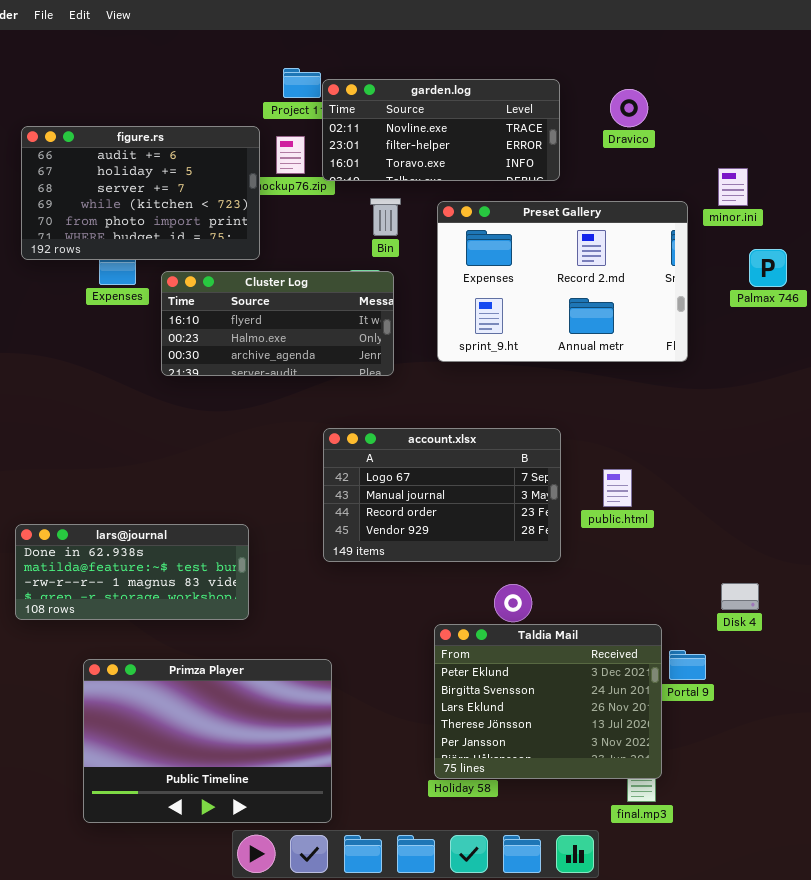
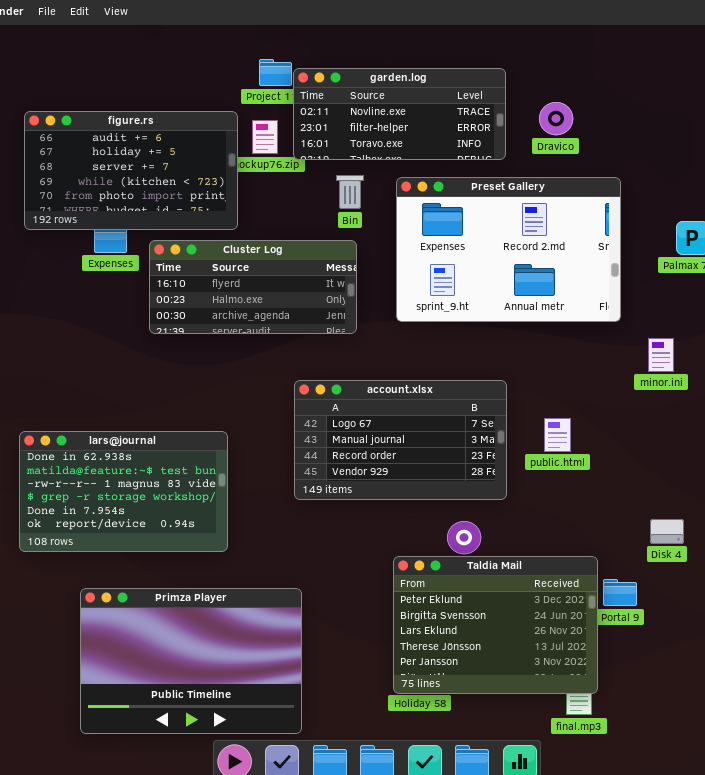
Dravico: [610,89,648,127] -> [539,102,573,135], moved
minor.ini: [718,168,748,206] -> [648,338,674,372], moved
lars@journal: [15,524,249,620] -> [19,431,228,552], resized

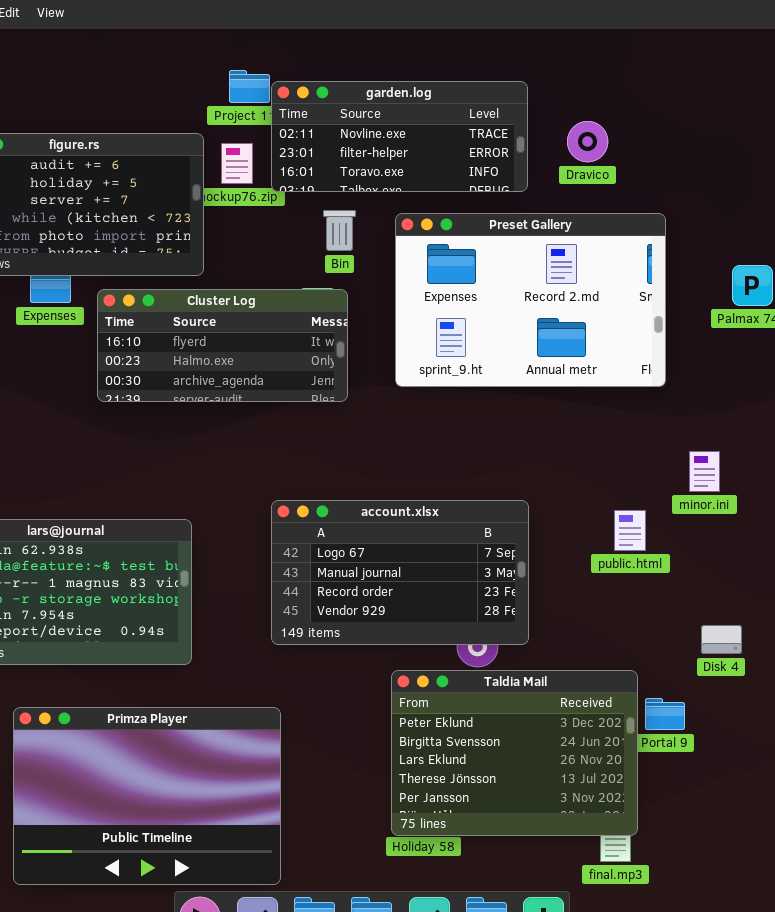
minor.ini: [648,338,674,372] -> [689,451,720,492], moved
account.xlsx: [294,380,507,500] -> [271,500,529,645], moved
public.html: [544,418,571,452] -> [614,510,646,551], moved

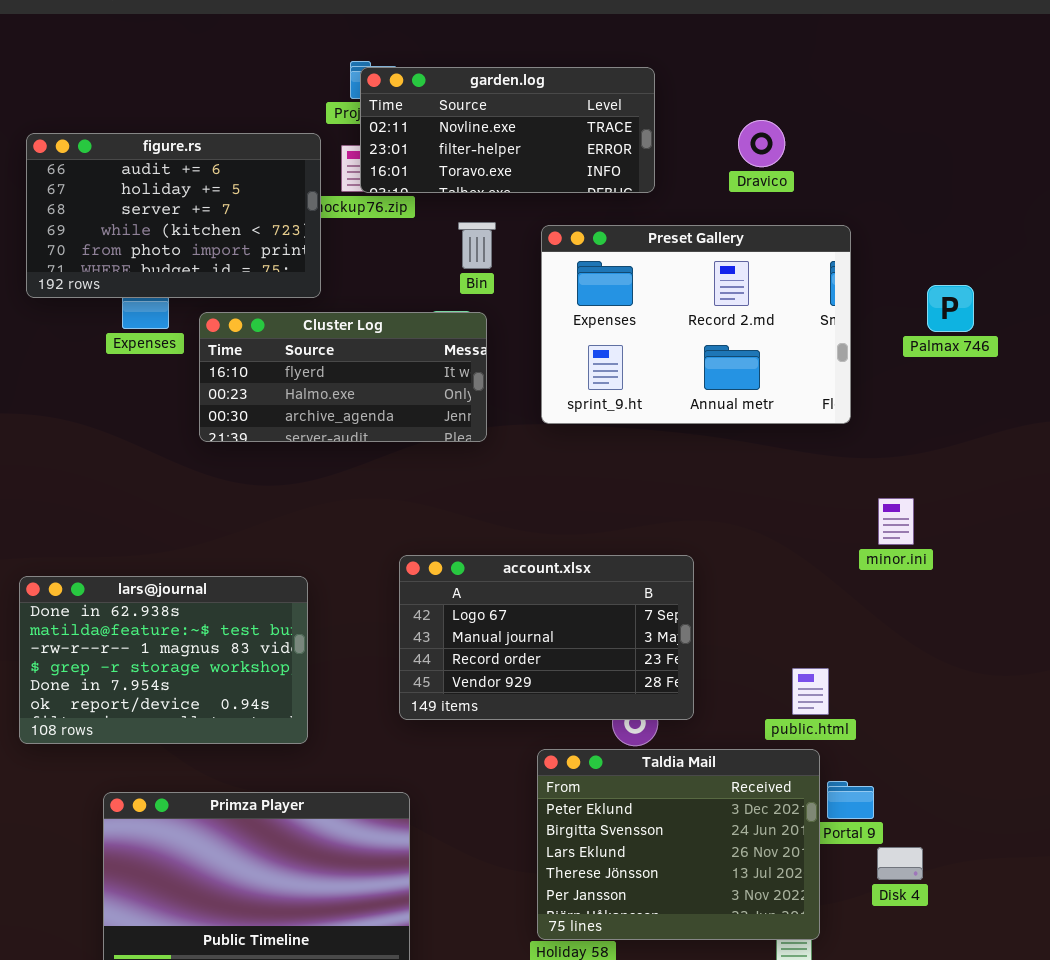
garden.log: [271,81,528,192] -> [360,67,655,193], moved
public.html: [614,510,646,551] -> [792,668,829,715], moved
Disk 4: [701,625,742,654] -> [877,847,923,880], moved

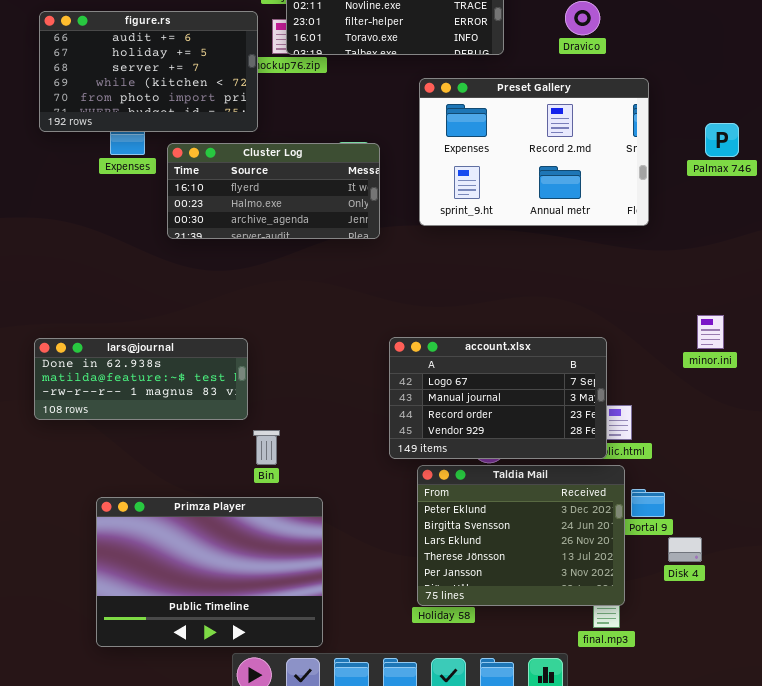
Bin: [458,222,496,269] -> [253,430,280,465], moved
minor.ini: [878,498,914,545] -> [697,315,724,349], moved
account.xlsx: [399,555,694,720] -> [389,337,607,459], moved
lars@journal: [19,576,308,744] -> [34,338,248,420], resized

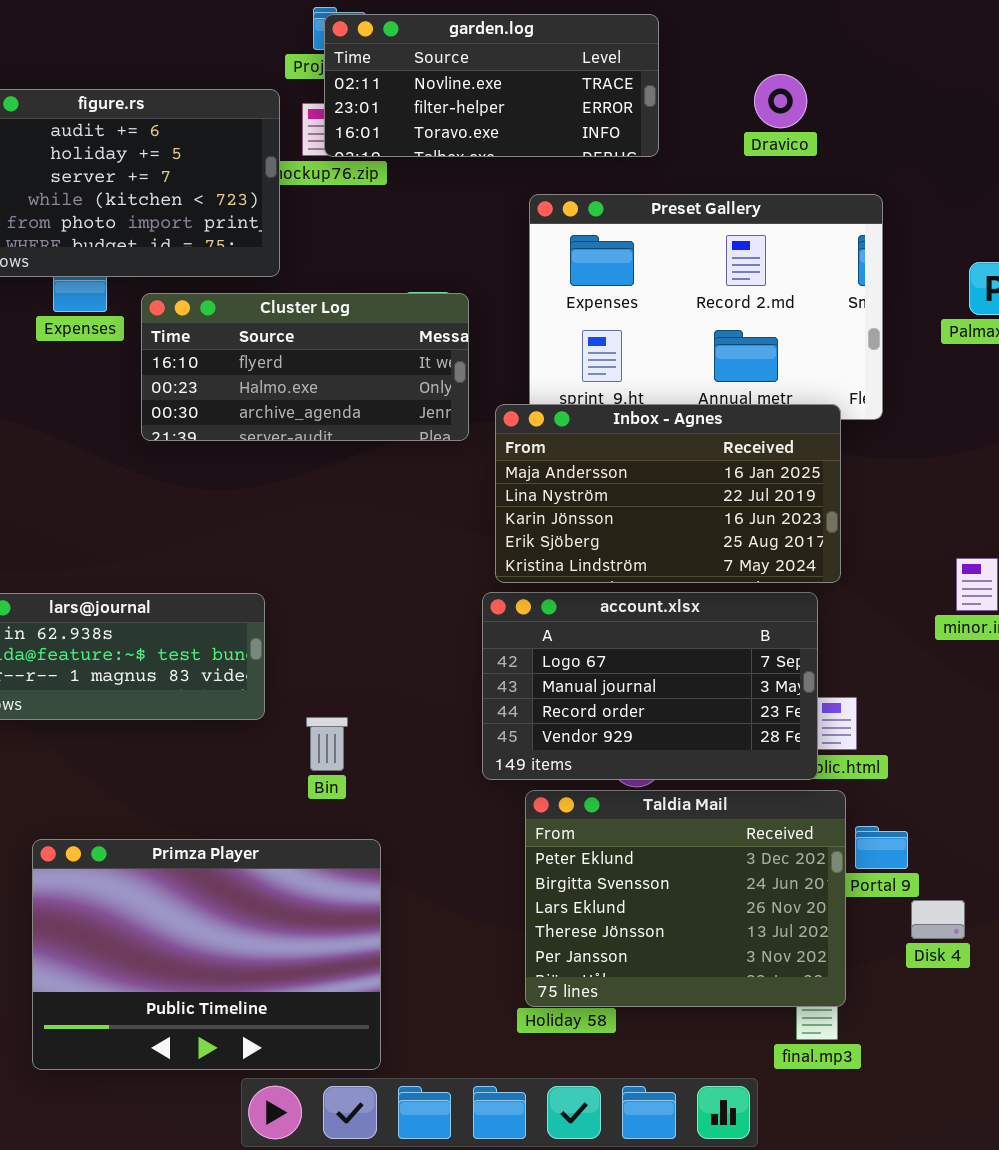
Inbox - Agnes: none -> [495,404,841,583], opened
Bin: [253,430,280,465] -> [306,717,348,771], moved

